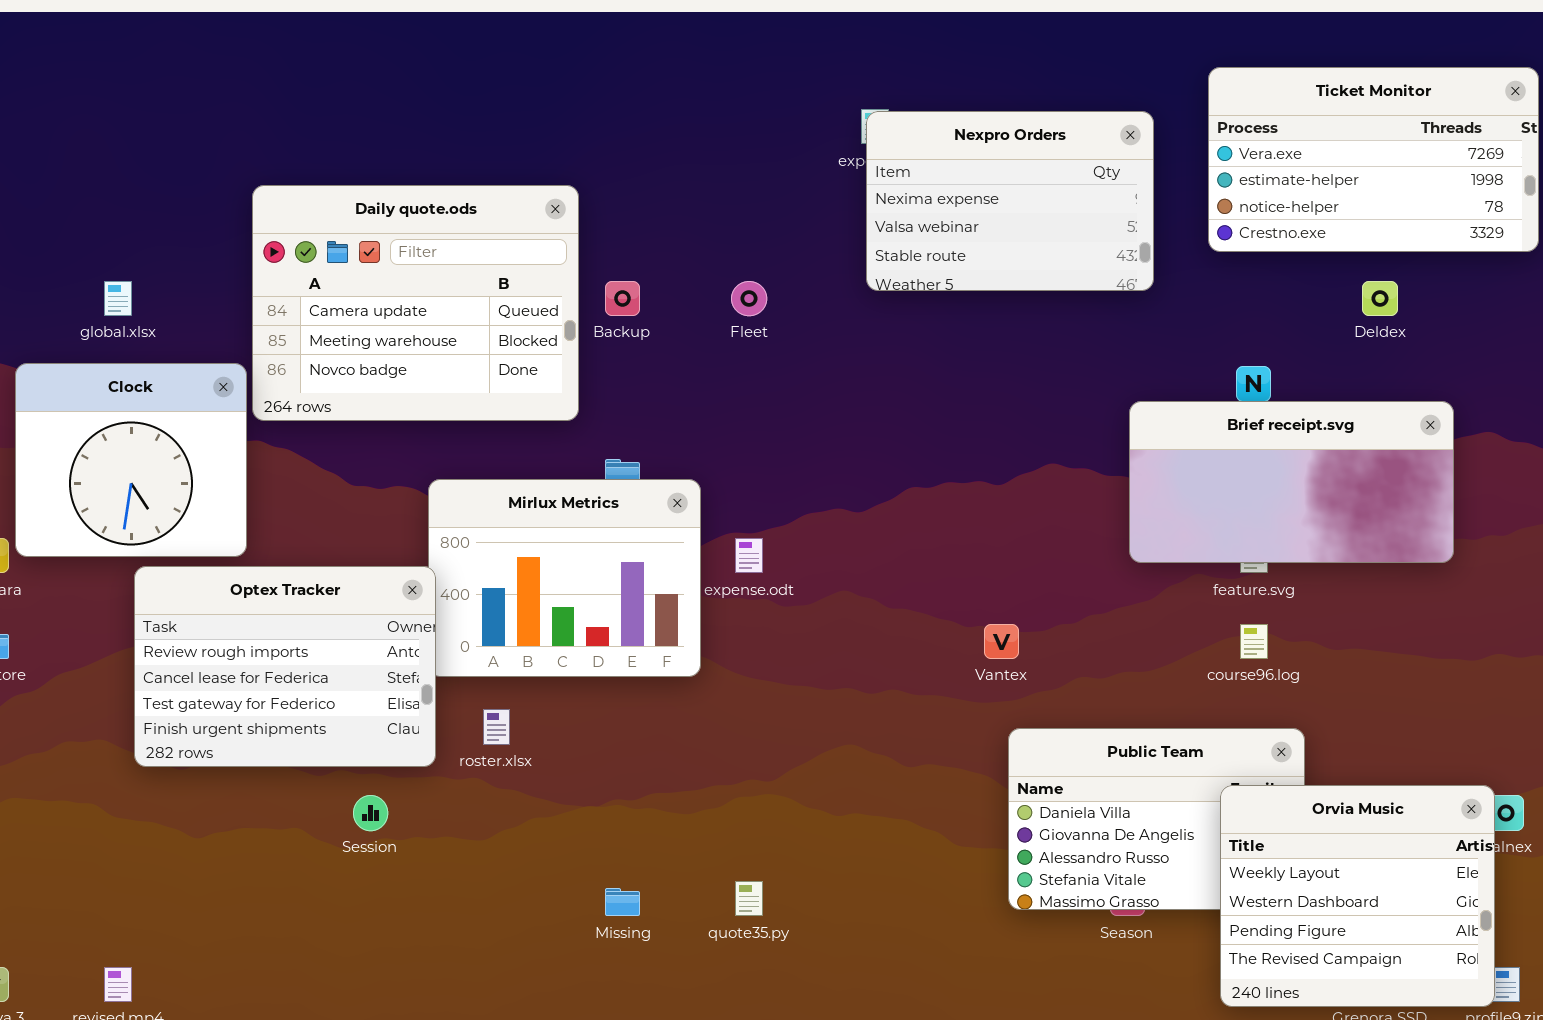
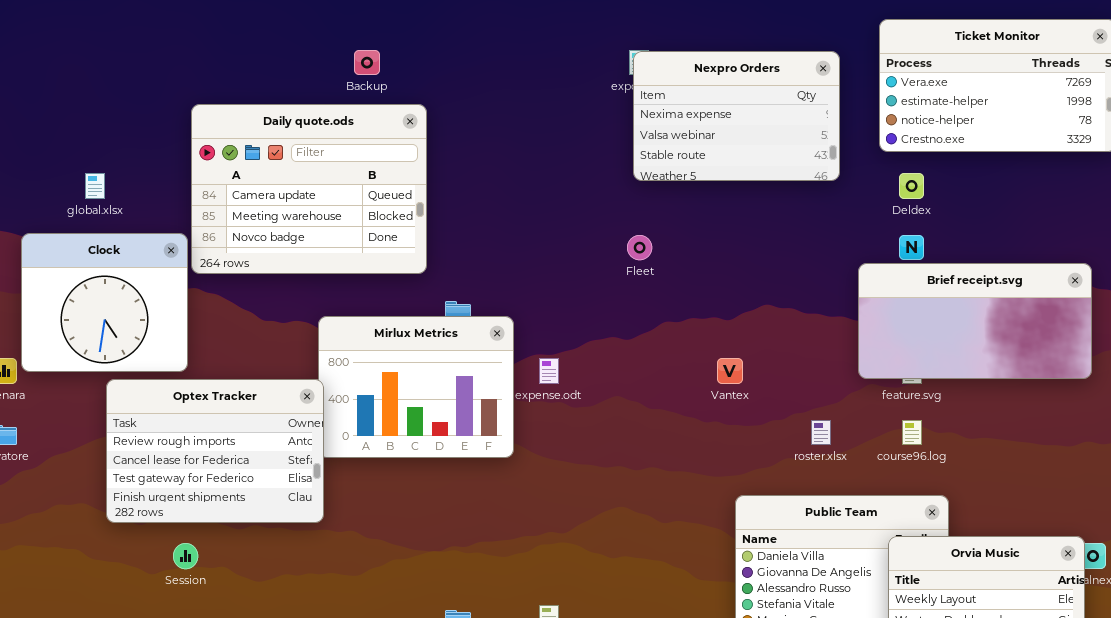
Backup: [605,281,640,316] -> [354,50,380,75], moved
Fleet: [731,281,767,316] -> [627,235,652,260], moved
Deldex: [1362,281,1398,316] -> [899,173,924,199], moved
Brief receipt.svg: [1129,401,1454,563] -> [858,263,1092,379], moved
Vantex: [984,624,1019,659] -> [717,358,743,384], moved
roster.xlsx: [483,709,510,745] -> [811,420,831,445], moved
Session: [353,795,388,831] -> [173,543,198,569], moved

